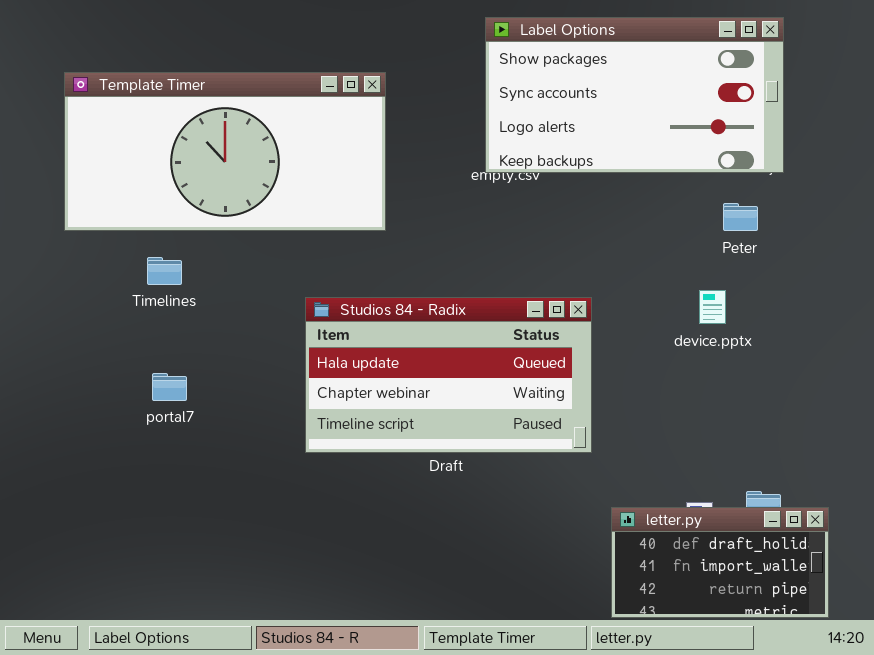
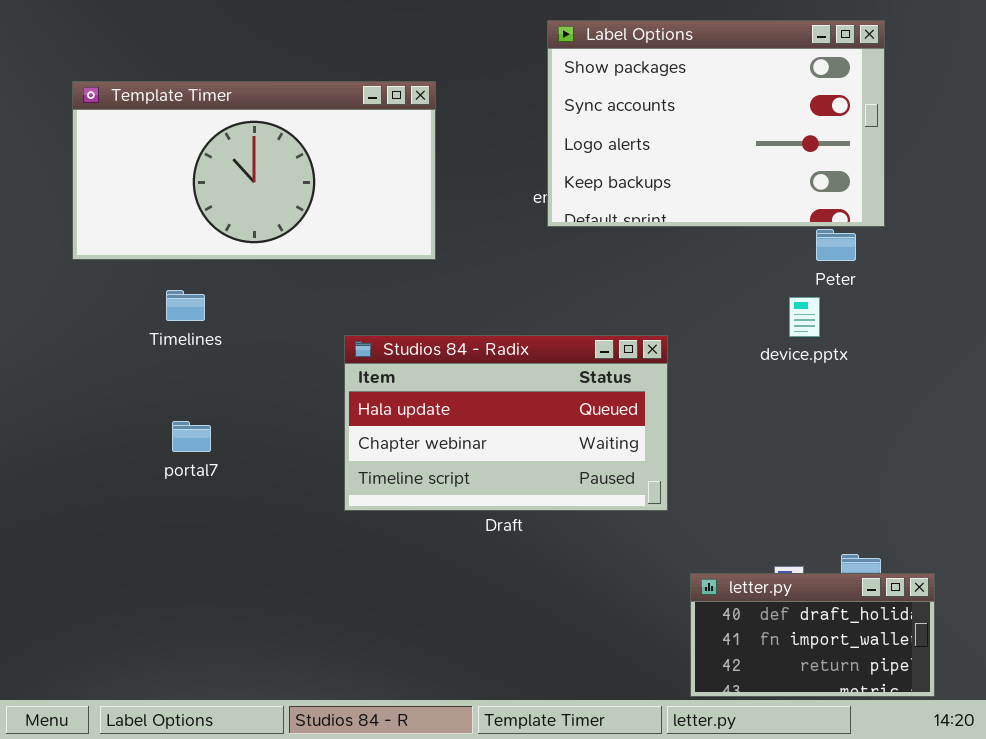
Label Options: [485,17,784,173] -> [547,20,885,227], resized
device.pptx: [699,290,726,324] -> [789,297,820,337], moved

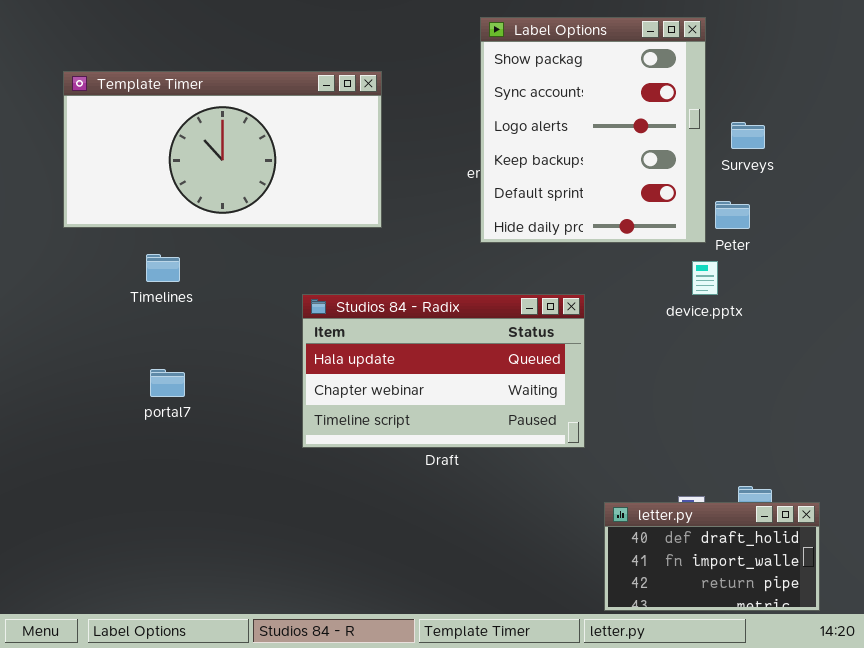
Label Options: [547,20,885,227] -> [480,17,706,243], resized

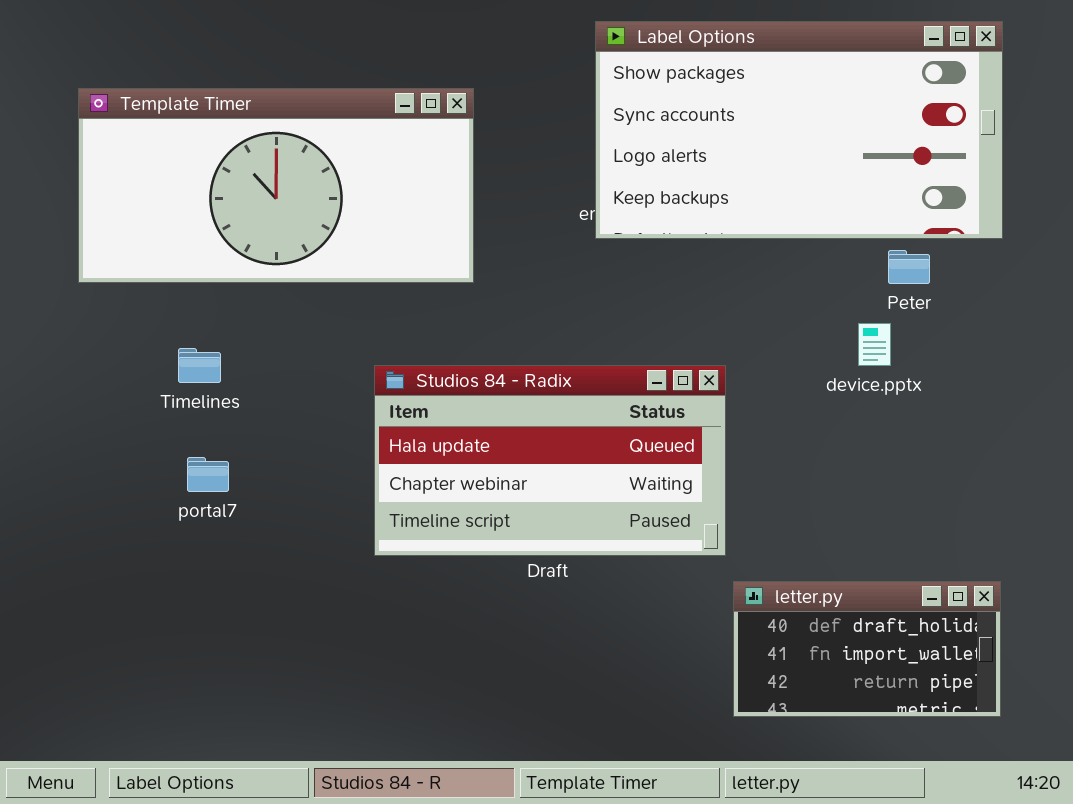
Label Options: [480,17,706,243] -> [595,21,1003,239], resized
Timelines: [146,254,180,282] -> [178,348,221,383], moved
letter.py: [604,502,820,611] -> [733,581,1001,717], moved

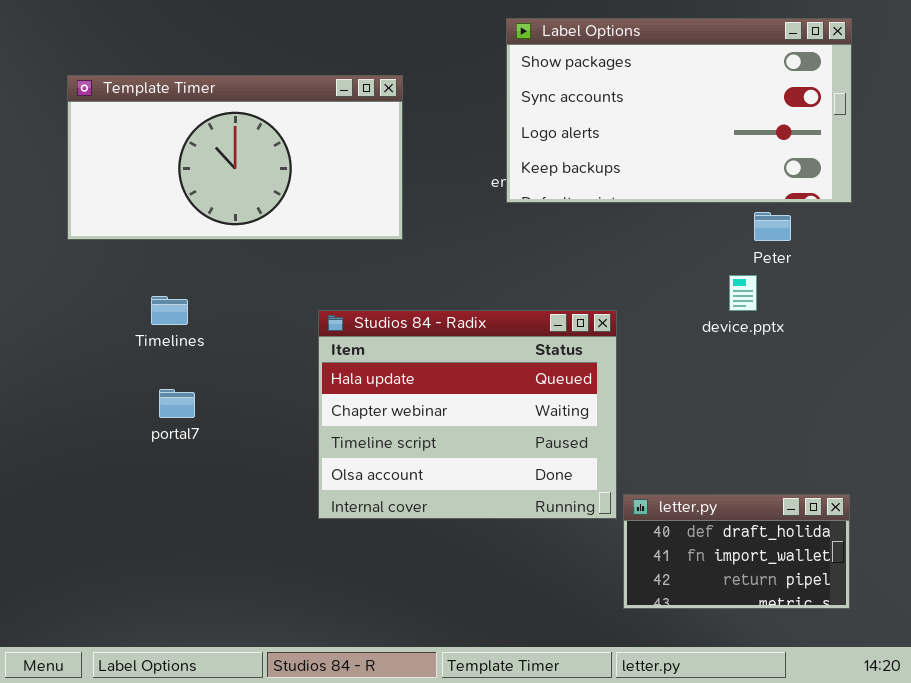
Studios 84 - Radix: [374,365,726,556] -> [318,310,617,519], resized

